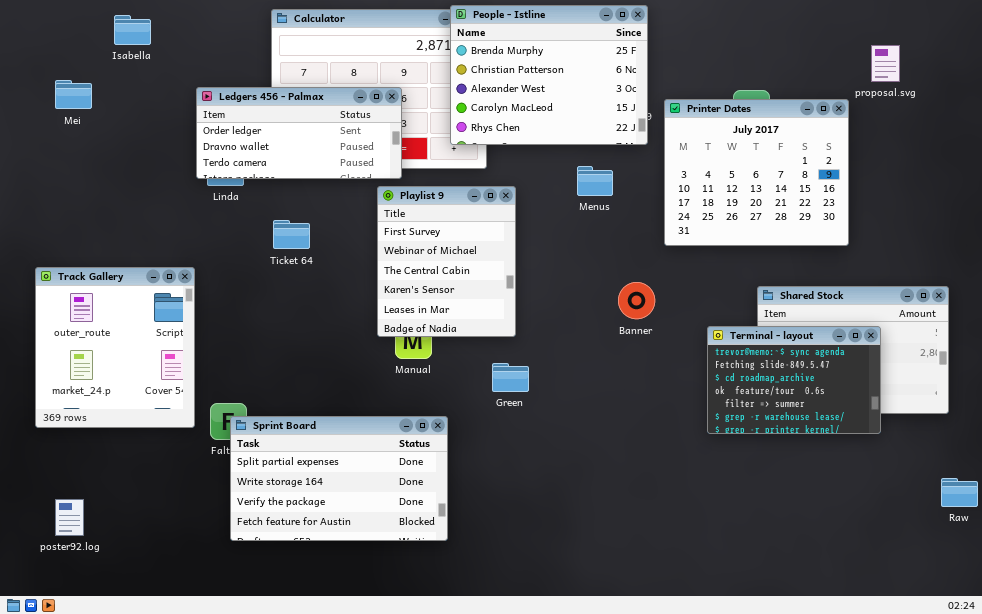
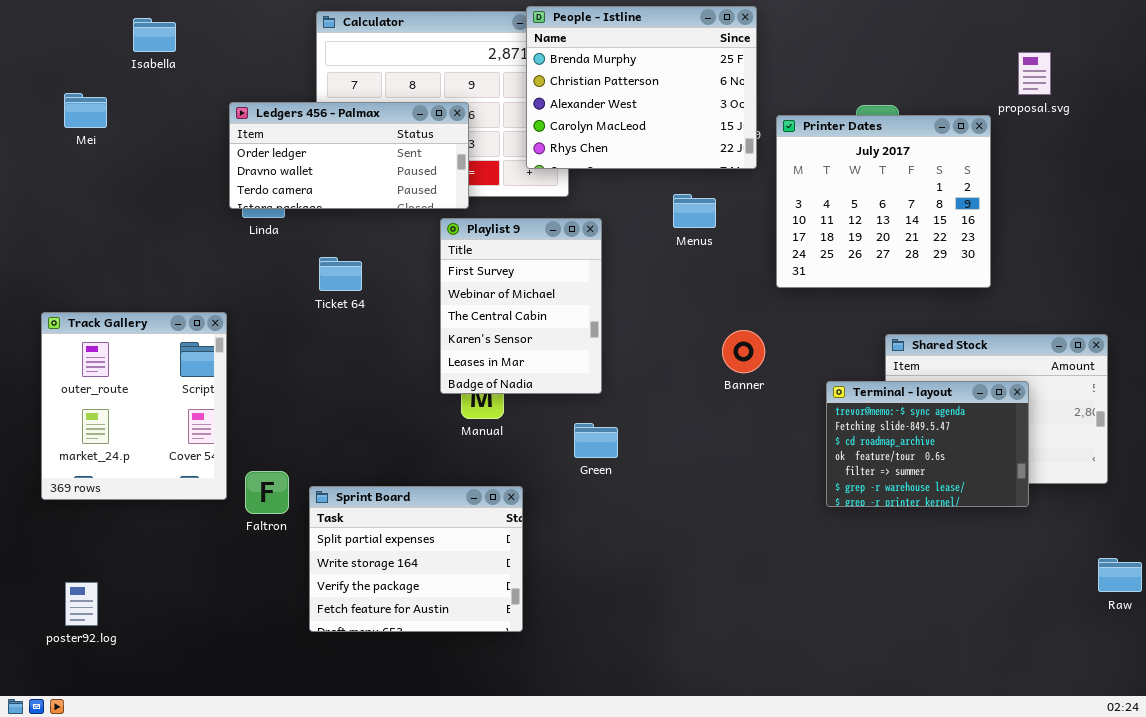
Sprint Board: [230,416,448,541] -> [309,486,523,632], resized

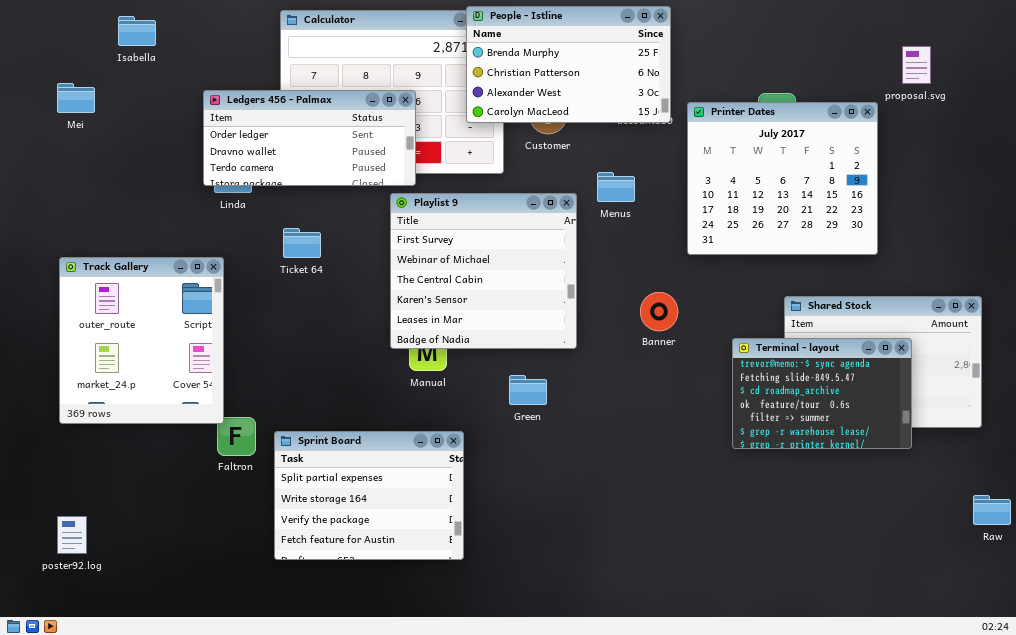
People - Istline: [526,6,757,169] -> [466,6,671,123], resized
Playlist 9: [440,218,602,394] -> [390,193,577,349], resized
Track Gallery: [41,312,227,500] -> [59,257,224,424], moved

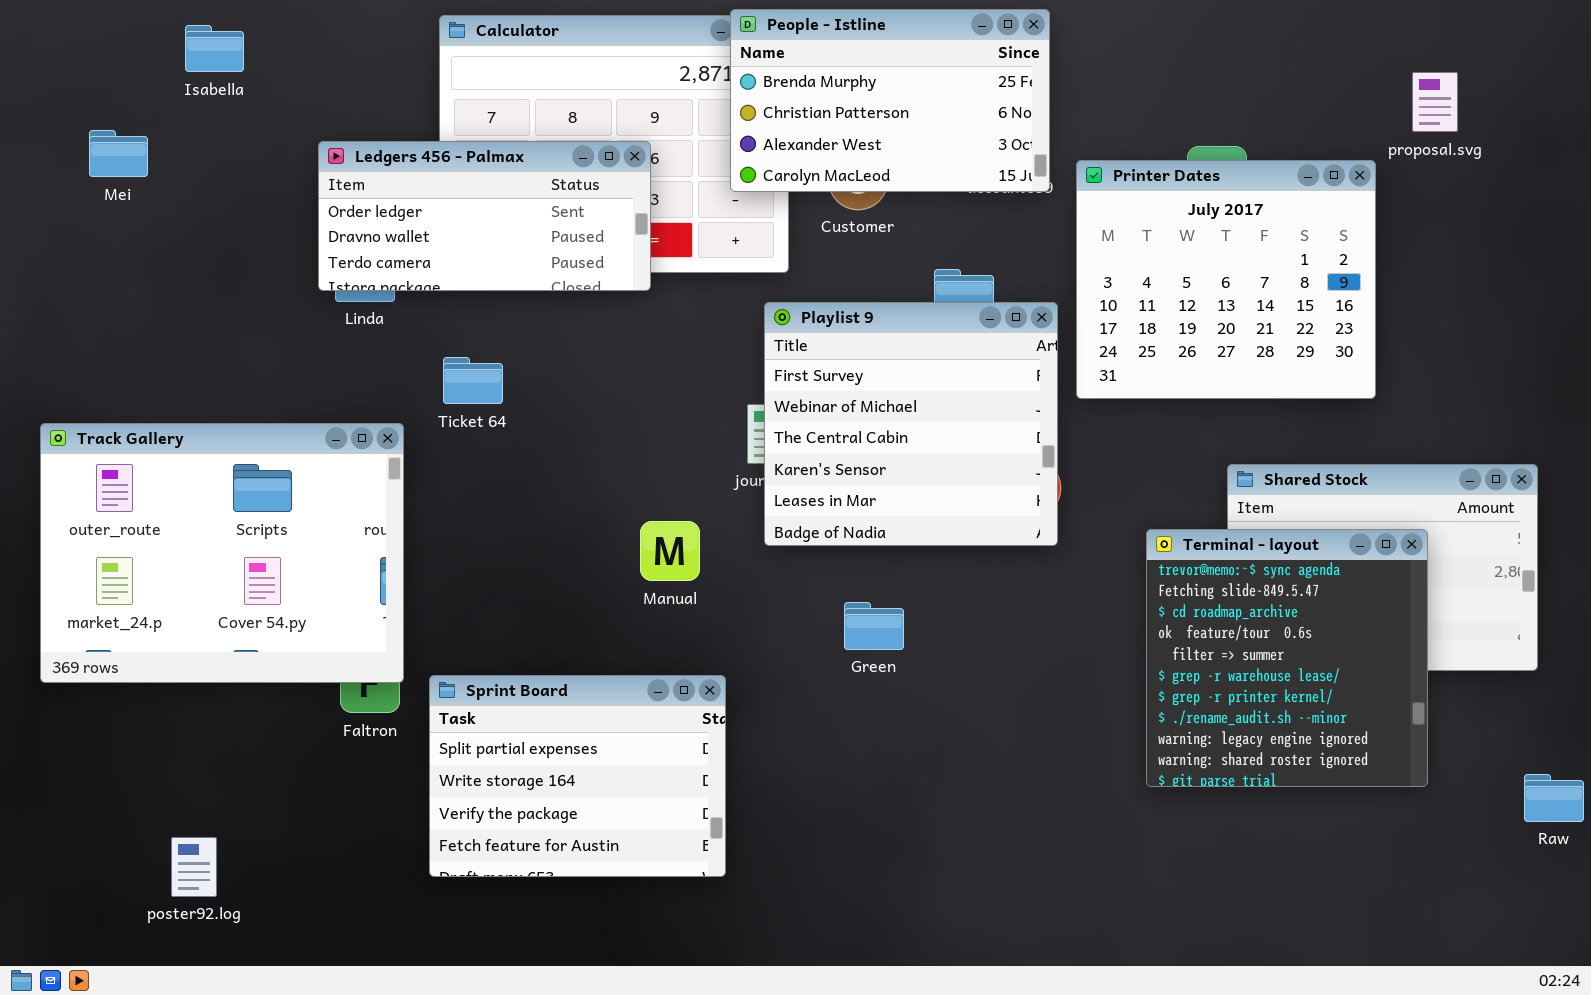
Playlist 9: [390,193,577,349] -> [764,302,1058,546], moved
Track Gallery: [59,257,224,424] -> [40,423,404,683], moved, resized
Terminal - layout: [732,338,912,449] -> [1146,529,1428,787], resized
Green: [509,375,547,405] -> [844,602,904,650], moved
poster92.log: [57,516,87,554] -> [171,837,217,897], moved

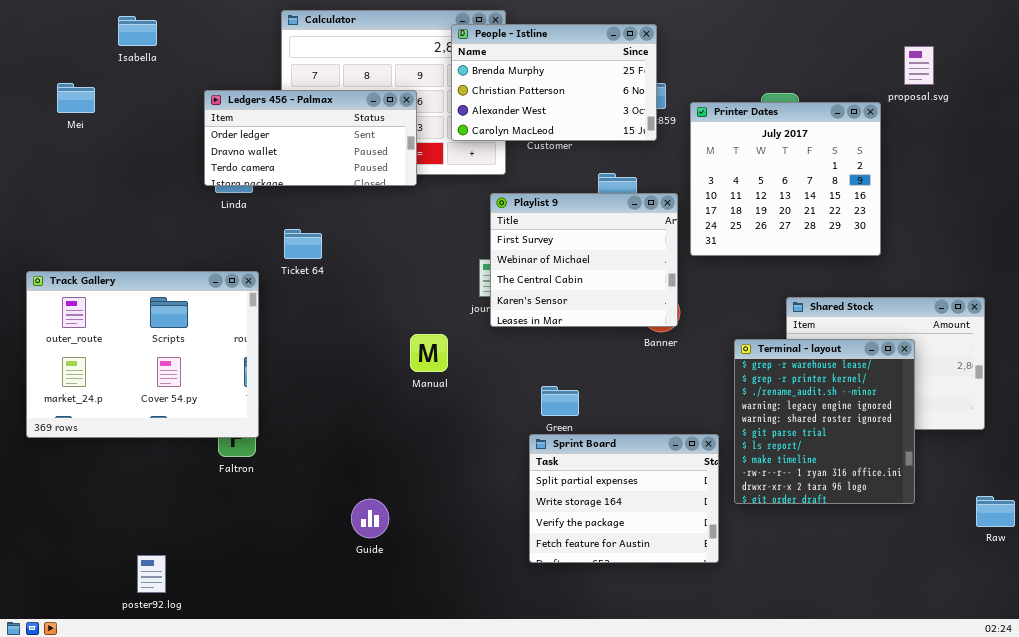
People - Istline: [730,9,1050,192] -> [451,24,657,141], moved
Playlist 9: [764,302,1058,546] -> [490,193,678,327], resized
Terminal - layout: [1146,529,1428,787] -> [734,339,915,504], scrolled down 5 rows
Sprint Board: [429,675,726,877] -> [529,434,719,563], moved
poster92.log: [171,837,217,897] -> [137,555,166,593], moved

